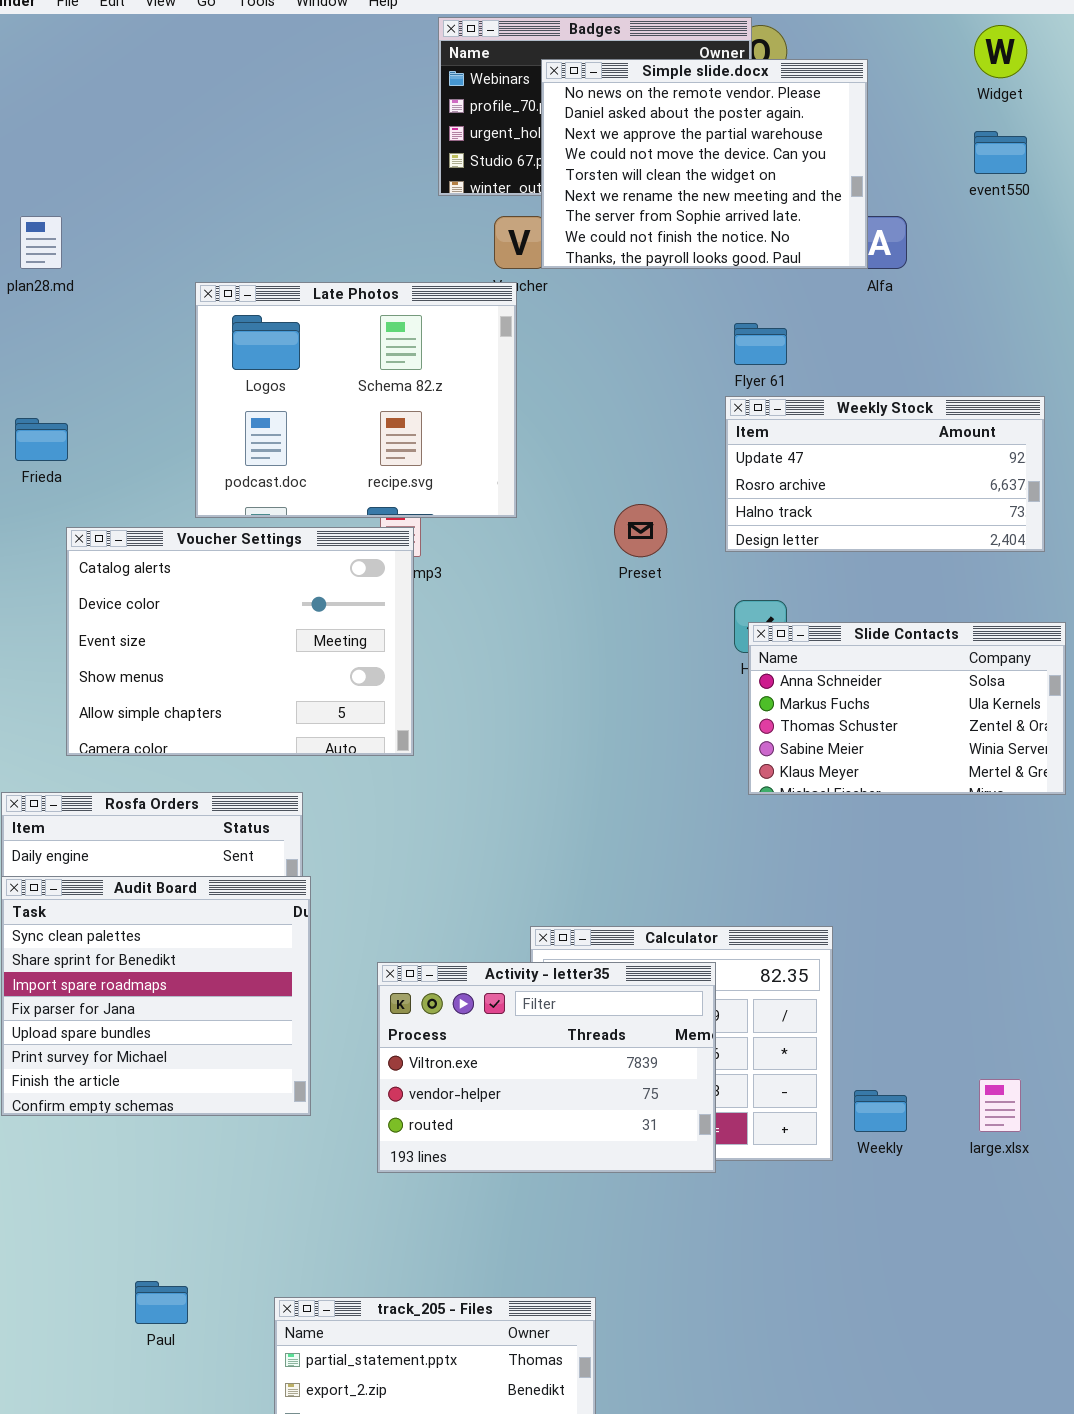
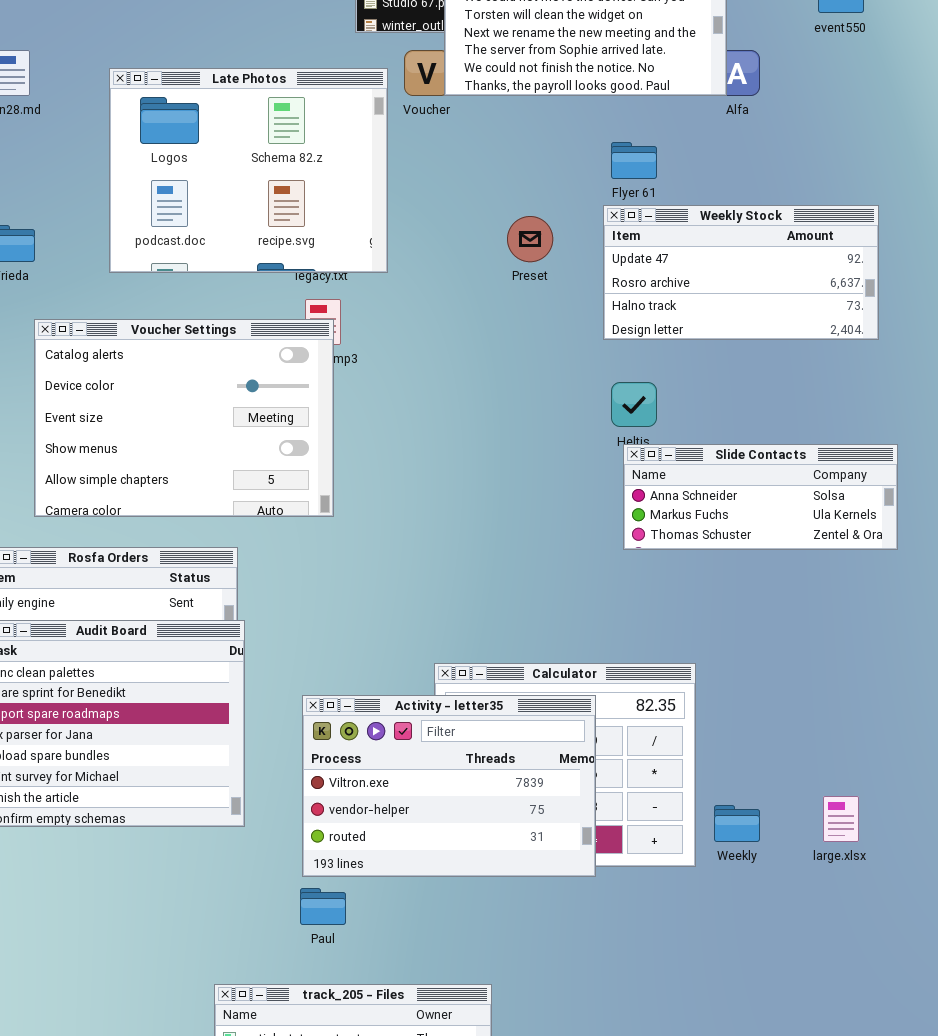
Late Photos: [195,282,517,518] -> [109,68,388,273], moved
Preset: [614,504,667,557] -> [507,216,553,262], moved
Slide Contacts: [748,622,1066,795] -> [623,444,898,550], resized
Paul: [135,1281,188,1324] -> [300,888,346,925], moved

